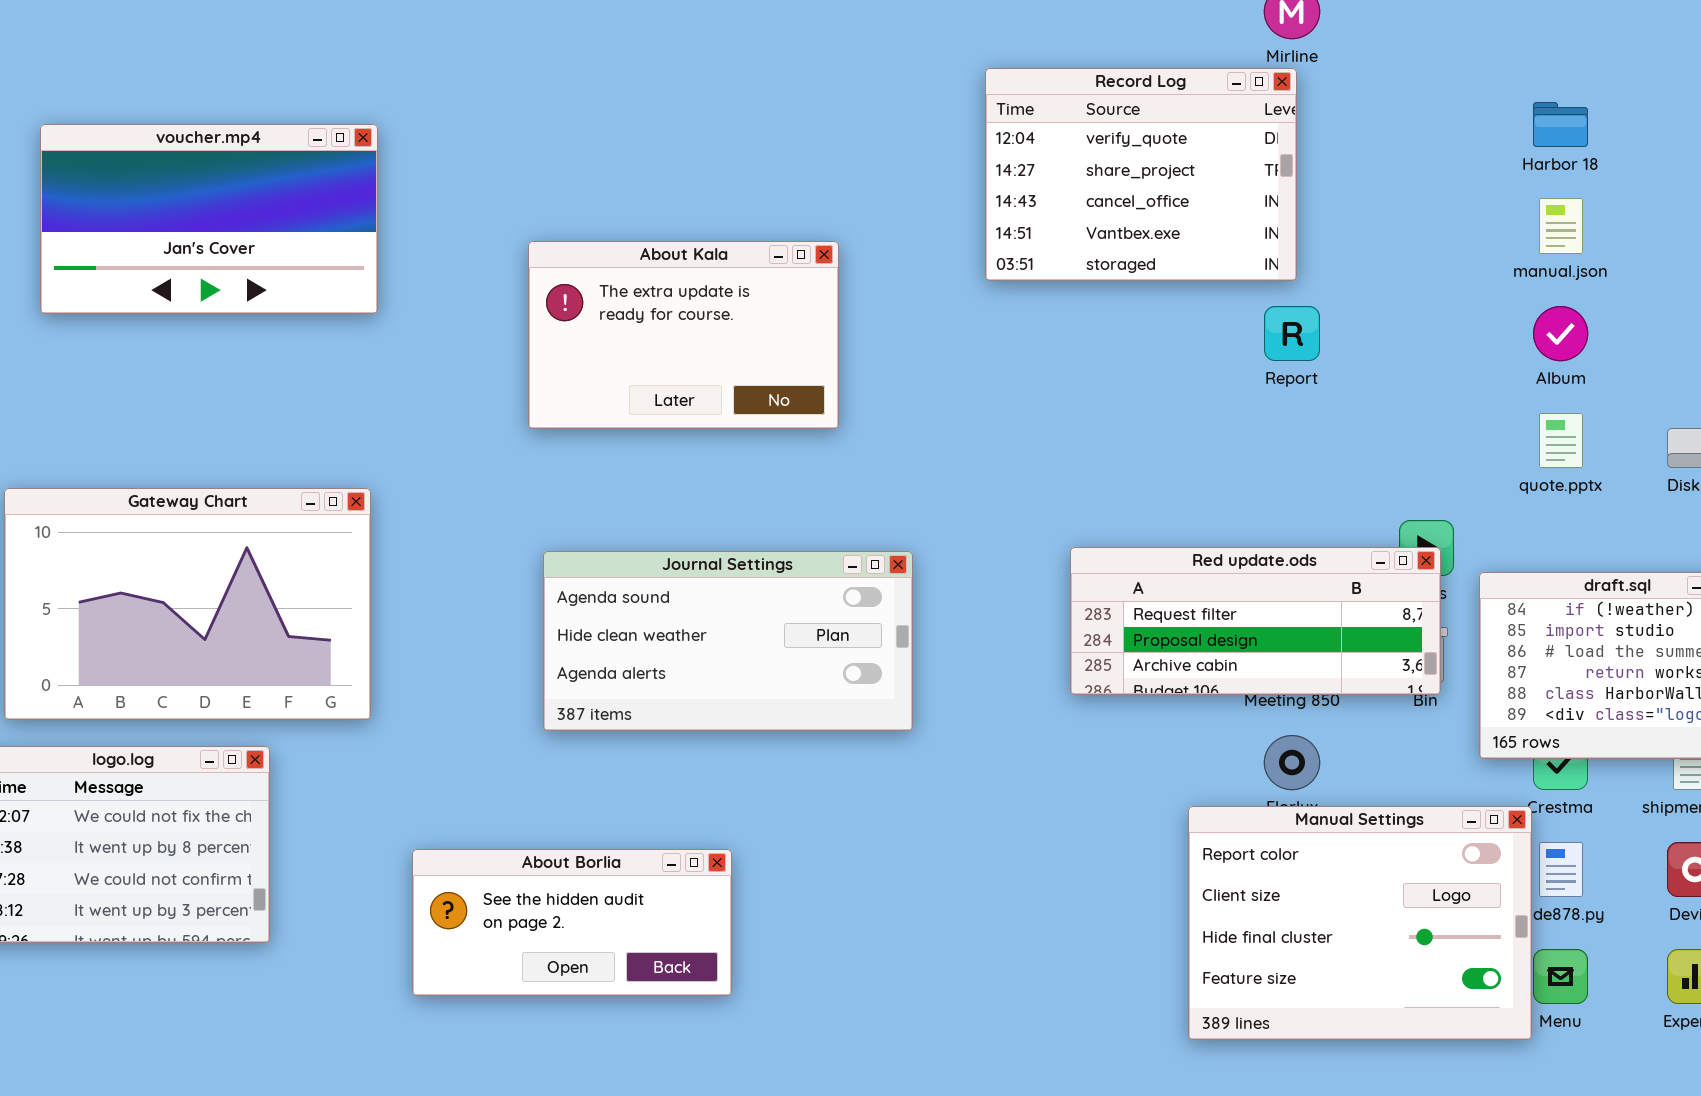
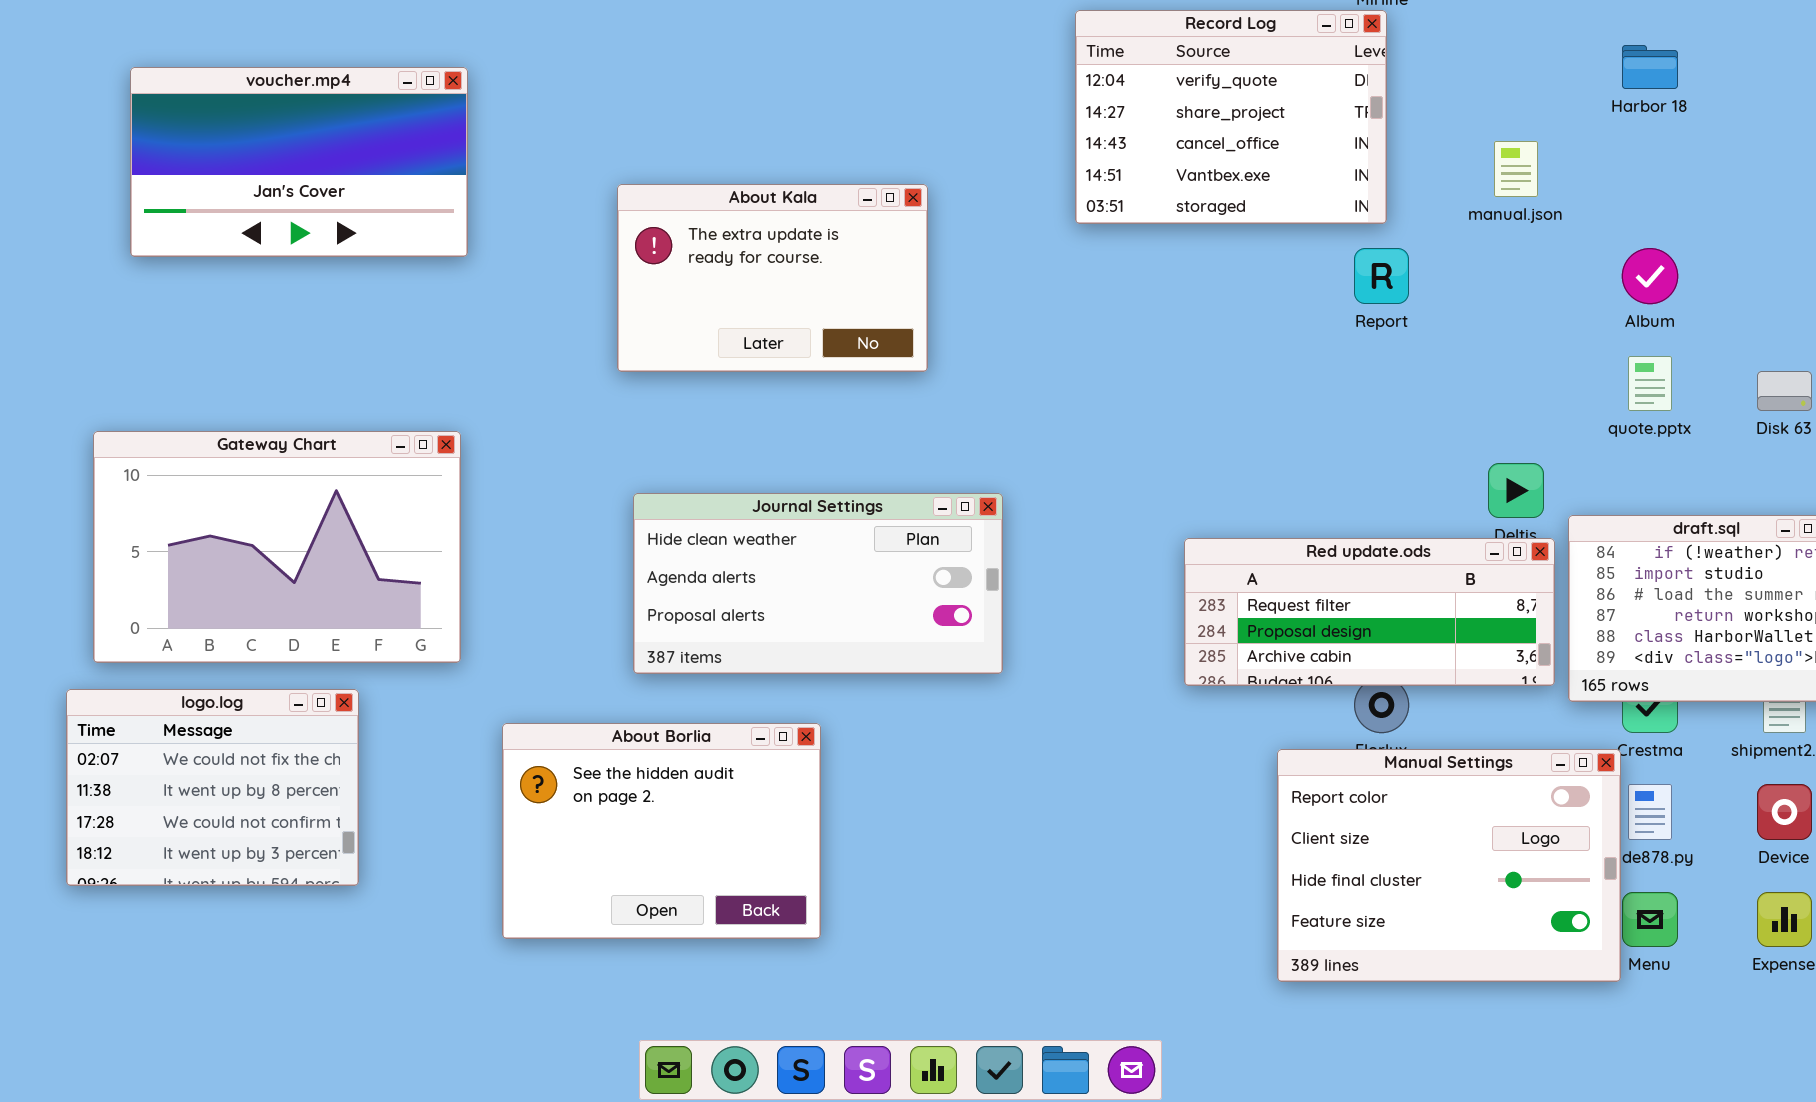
manual.json: [1539,198,1583,254] -> [1494,141,1538,197], moved
Red update.ods: [1070,547,1441,695] -> [1184,538,1555,686], moved
Journal Settings: [543,551,913,731] -> [633,493,1003,674], scrolled down 1 row
About Borlia: [412,849,732,996] -> [502,723,821,939], resized

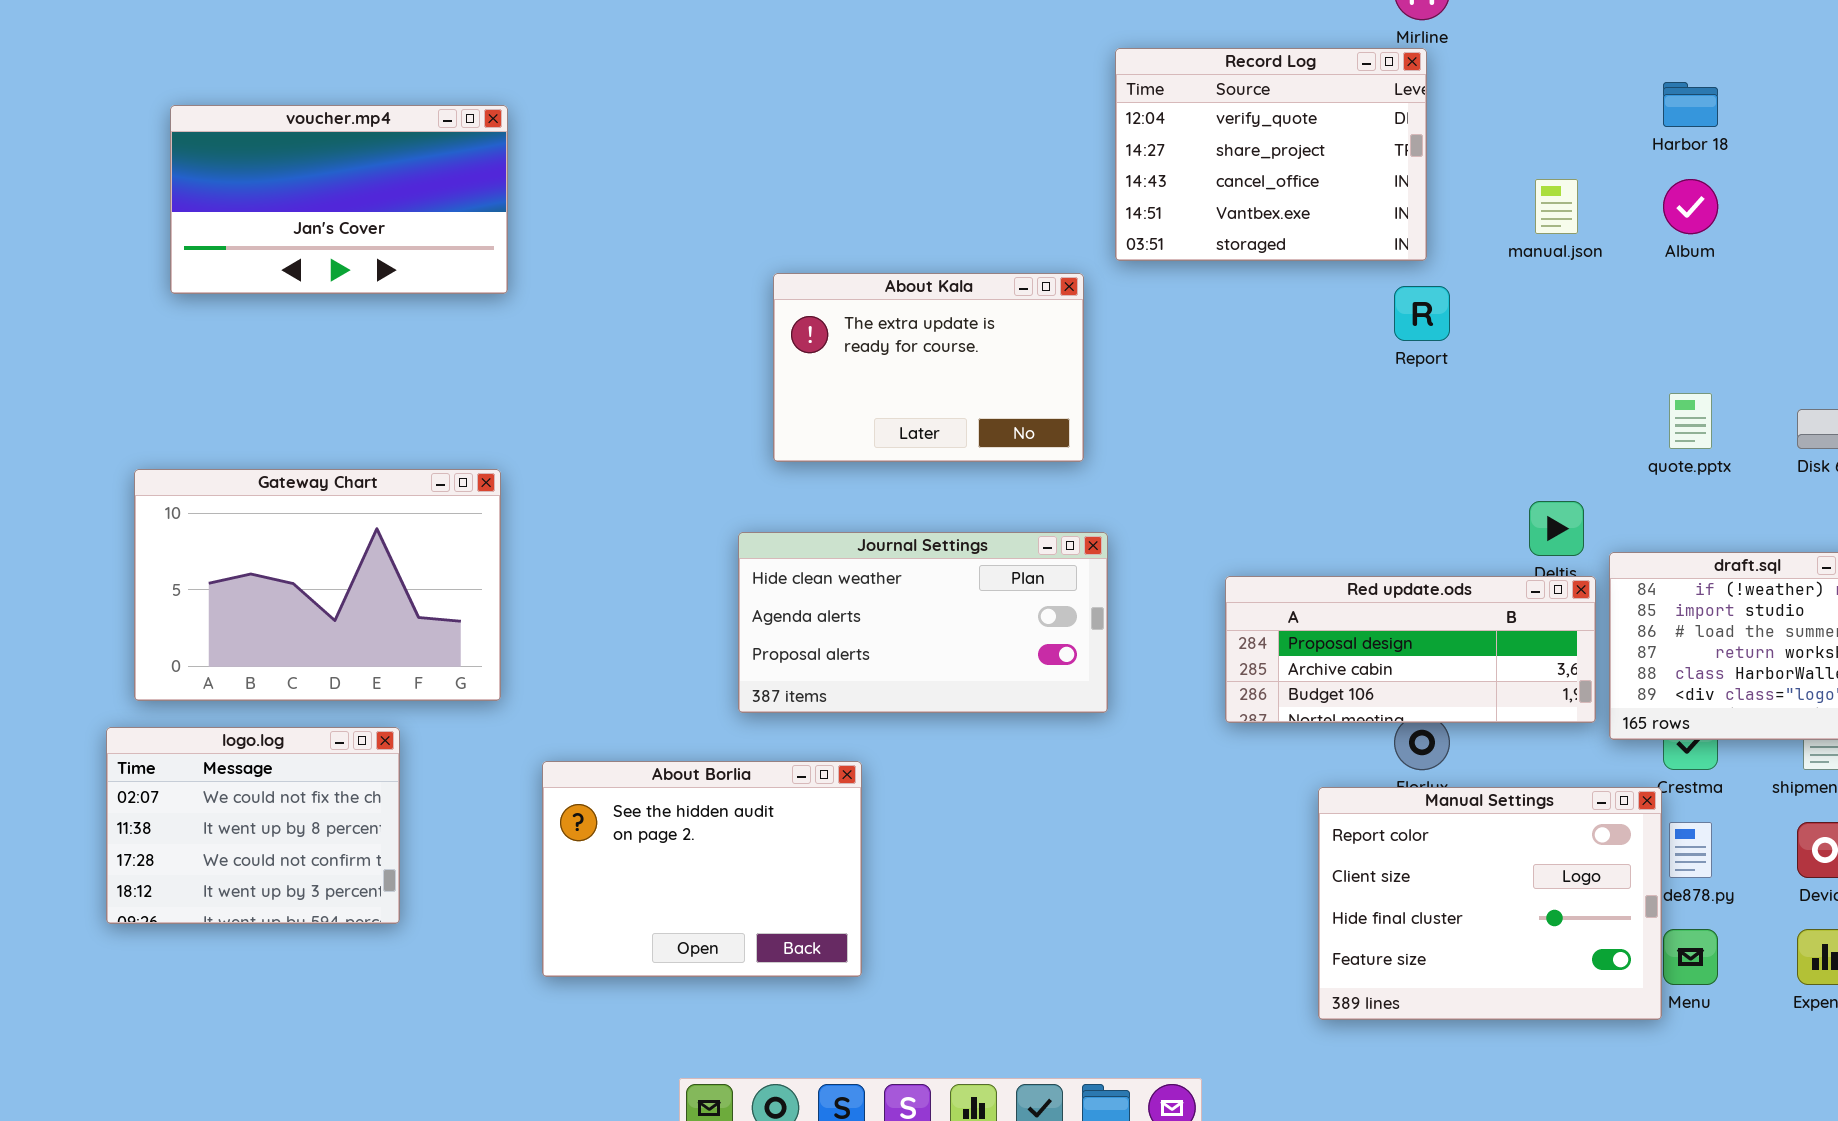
About Kala: [617,184,928,372] -> [773,273,1084,462], moved
Album: [1622,248,1678,304] -> [1663,179,1718,234], moved
Journal Settings: [633,493,1003,674] -> [738,532,1108,713], moved
Red update.ods: [1184,538,1555,686] -> [1225,576,1596,723], scrolled down 1 row

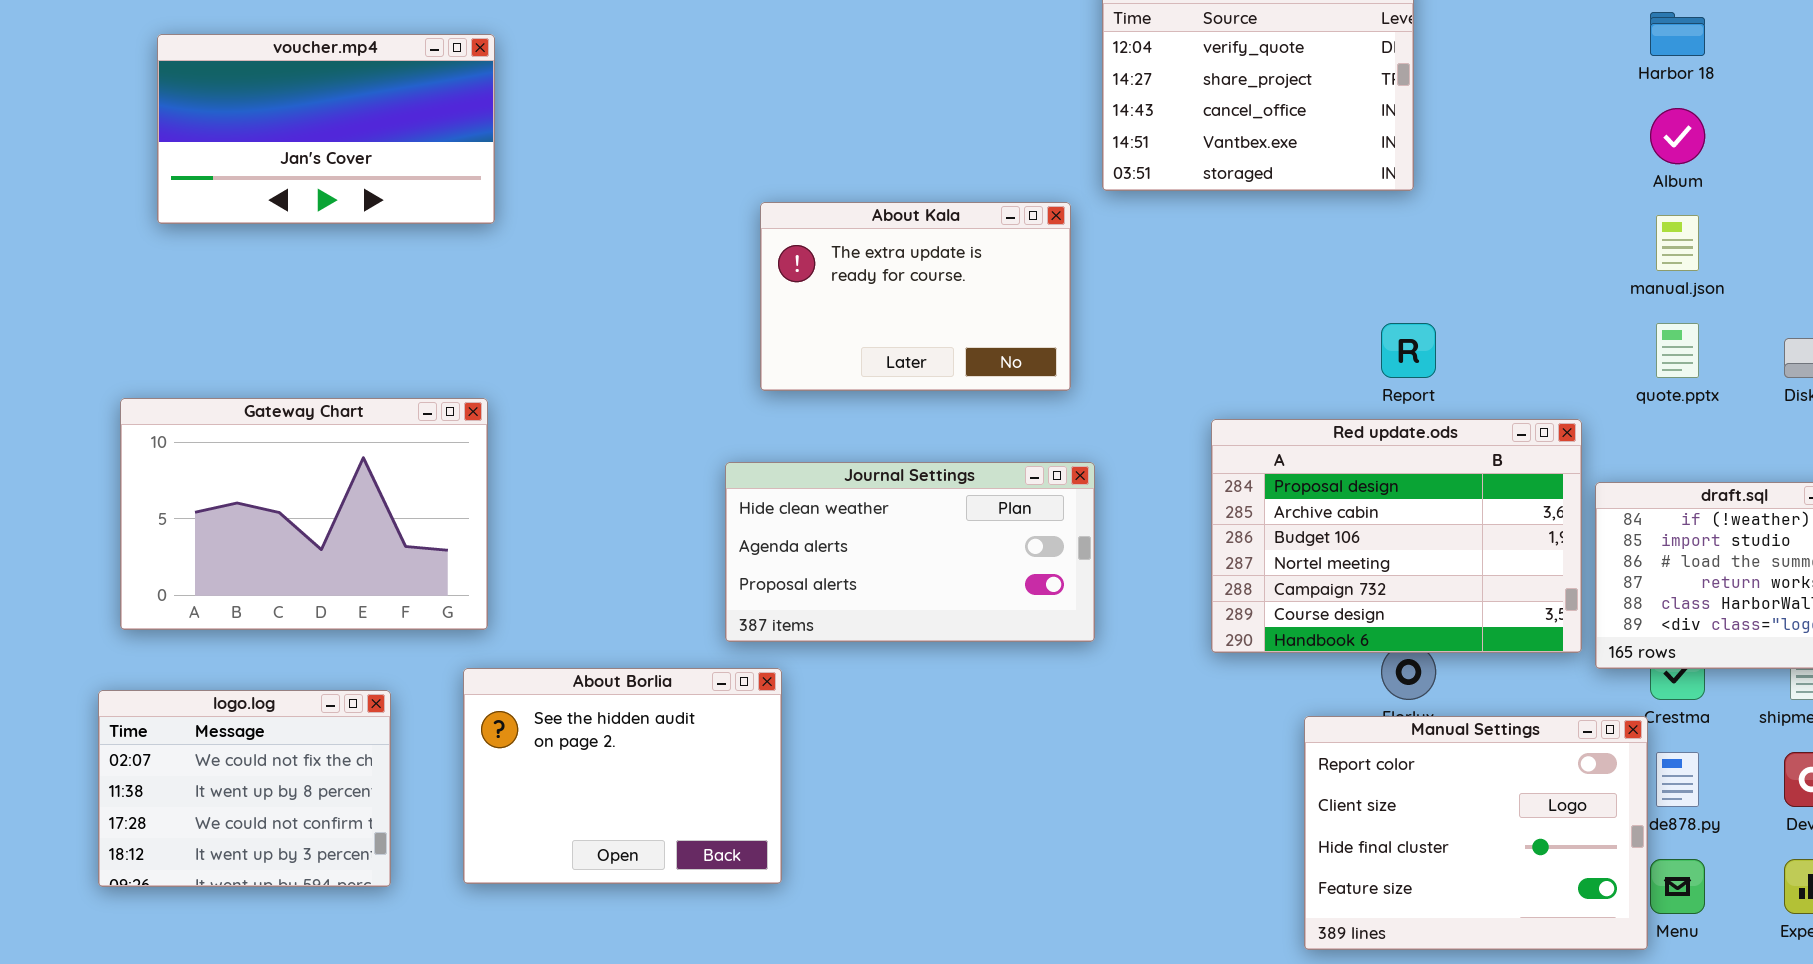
manual.json: [1535,179,1578,234] -> [1656,215,1699,271], moved
Report: [1394,286,1450,341] -> [1381,323,1436,378], moved
Red update.ods: [1225,576,1596,723] -> [1211,419,1582,653], resized
logo.log: [106,727,400,924] -> [98,690,391,887], moved
About Borlia: [542,761,862,977] -> [463,668,782,884], moved

